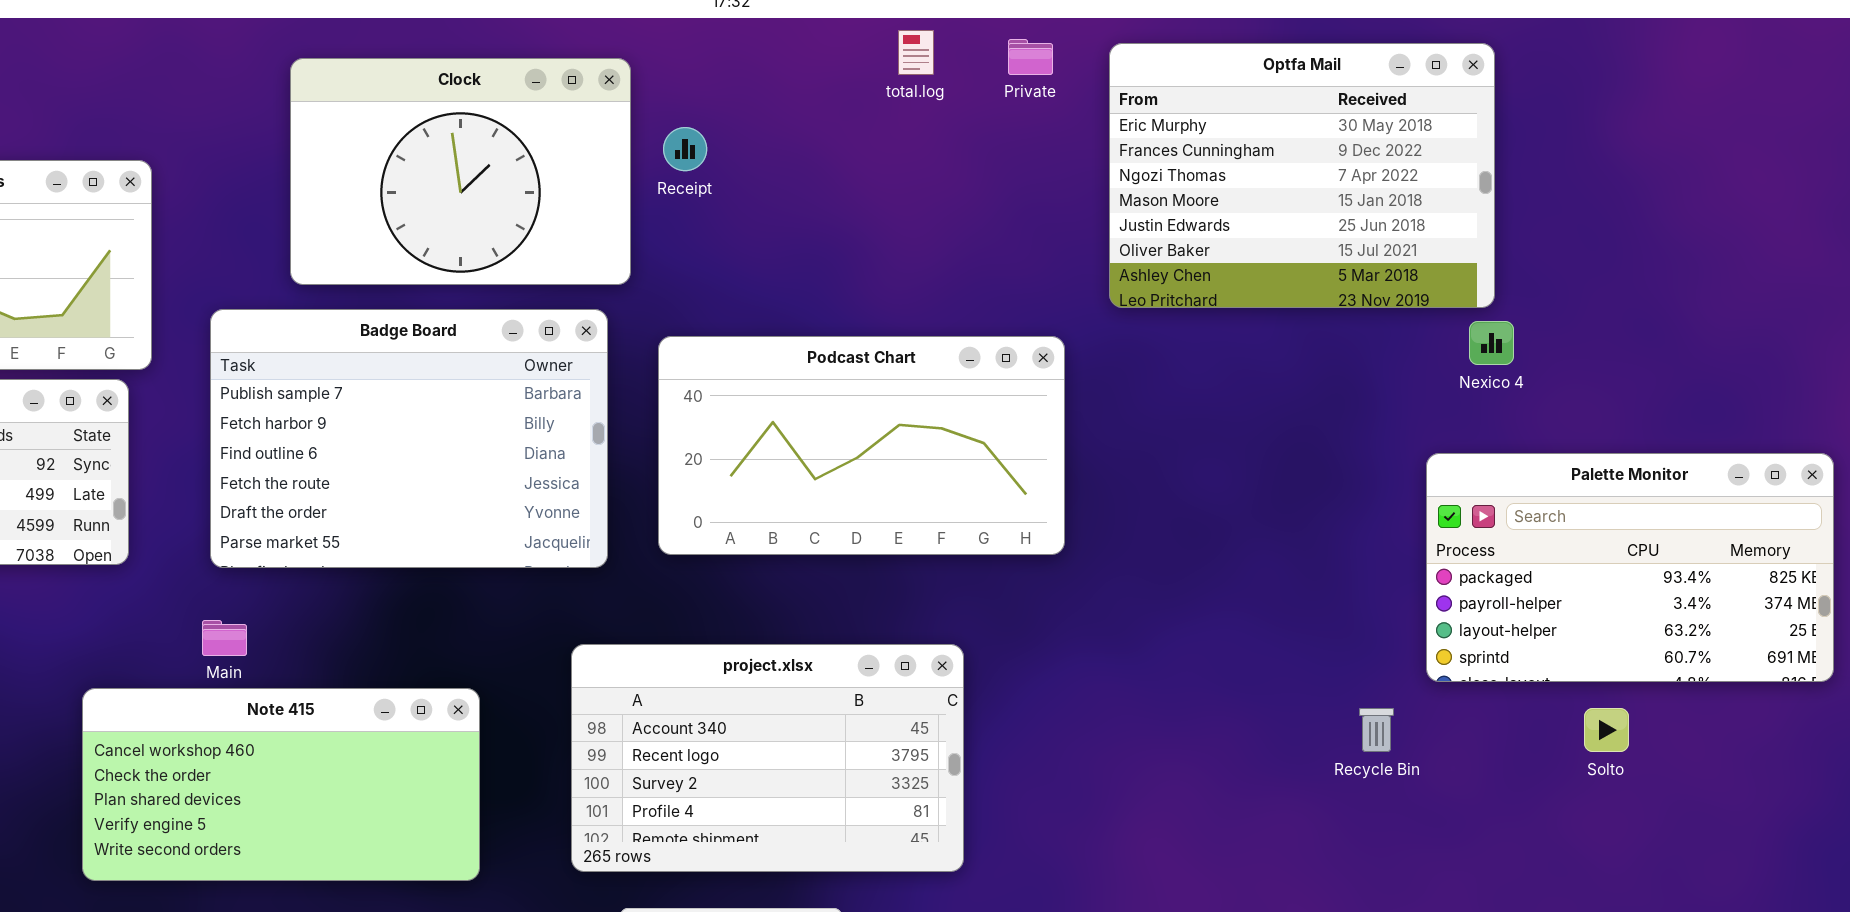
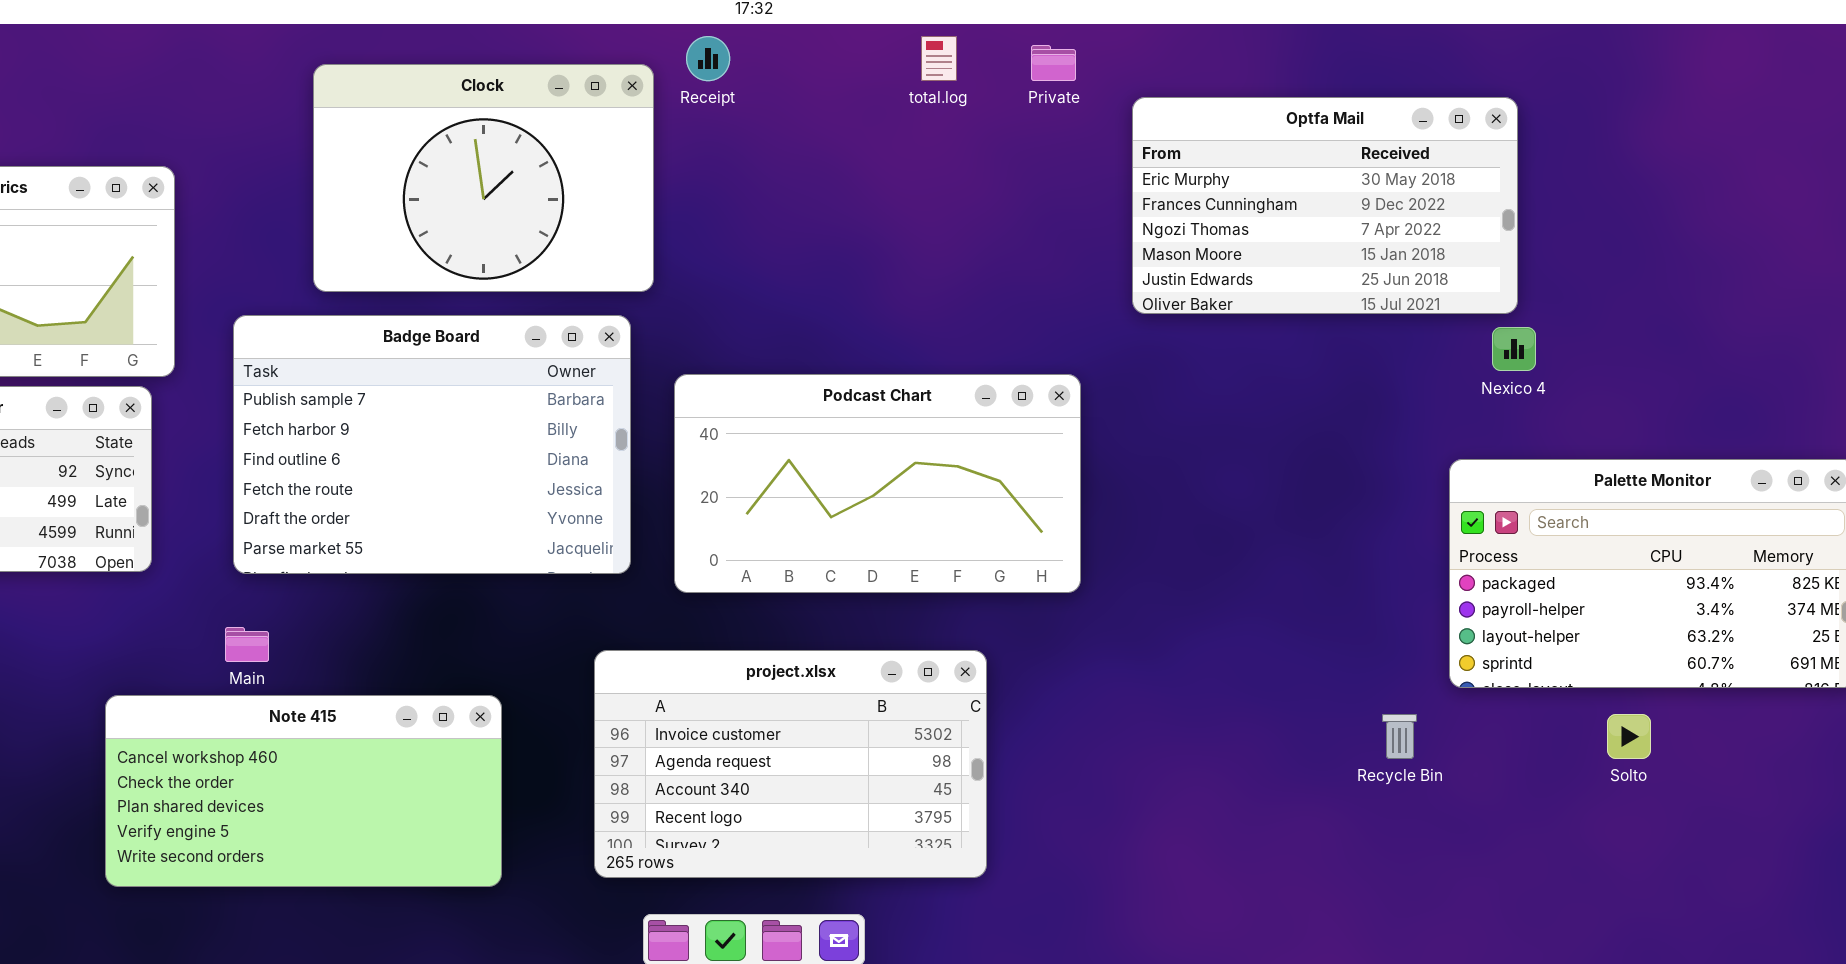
Optfa Mail: [1109,43,1495,308] -> [1132,97,1518,314], resized
Receipt: [663,127,707,171] -> [686,36,730,81], moved
Podcast Chart: [658,336,1065,555] -> [674,374,1081,593], moved
project.xlsx: [571,644,964,872] -> [594,650,987,878], scrolled up 2 rows

